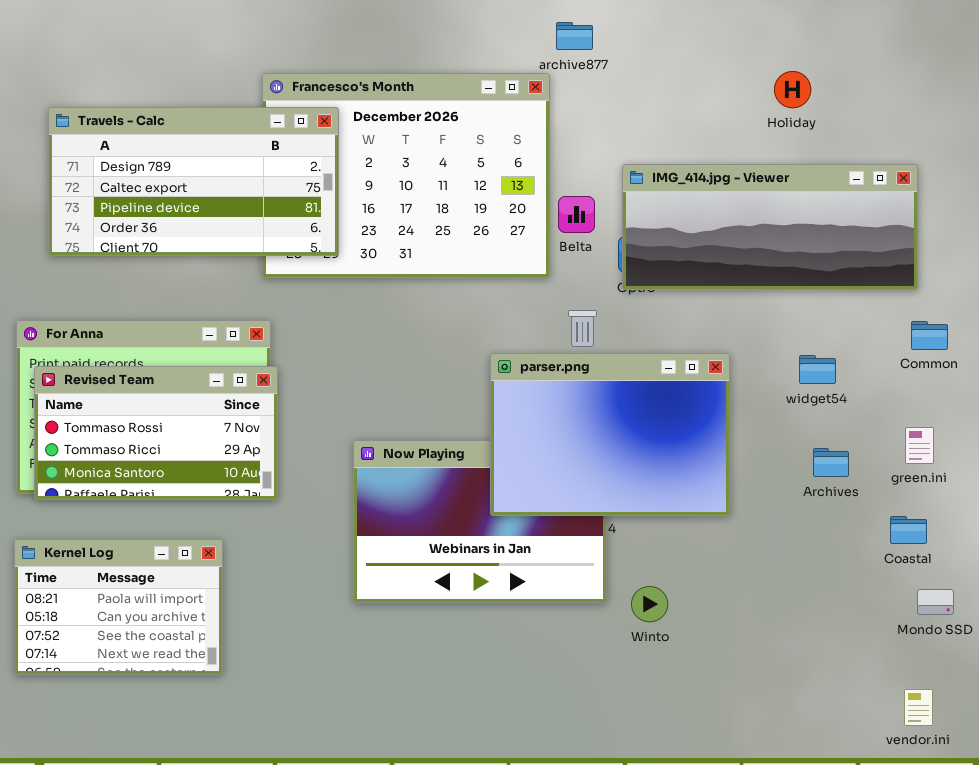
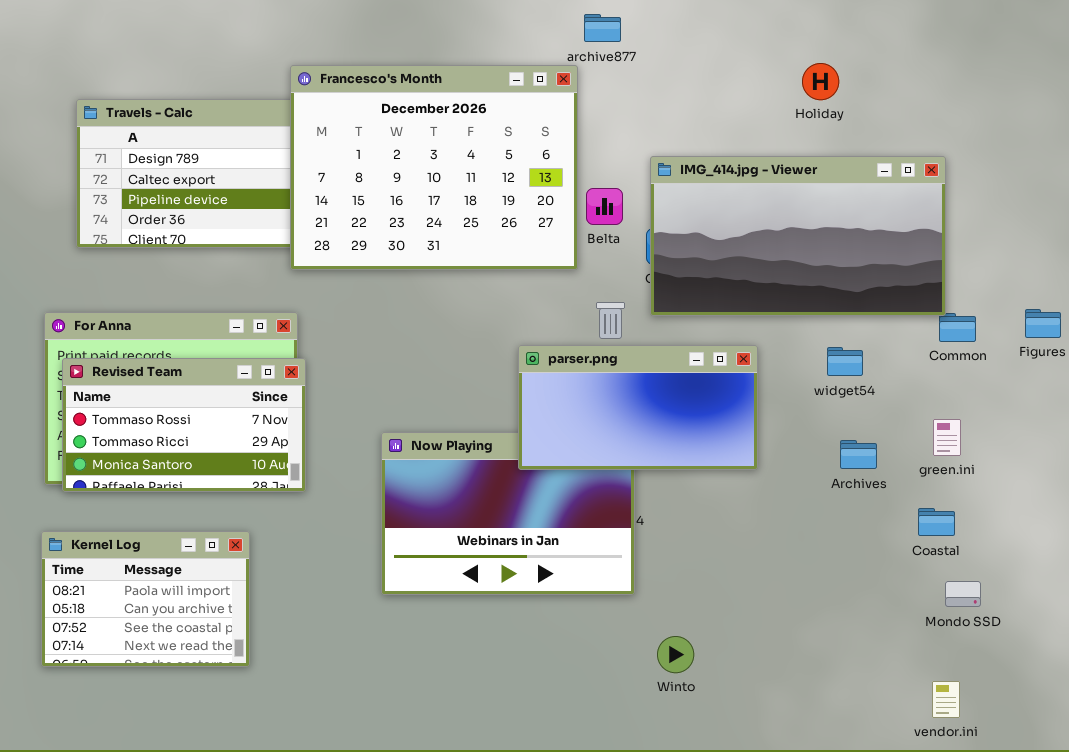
Francesco's Month: [262,73,550,278] -> [290,65,578,270], raised
IMG_414.jpg - Viewer: [622,164,918,290] -> [650,156,946,316], resized
parser.png: [490,353,730,516] -> [518,345,758,470], resized
Winto: [631,586,668,622] -> [657,636,694,673], moved

